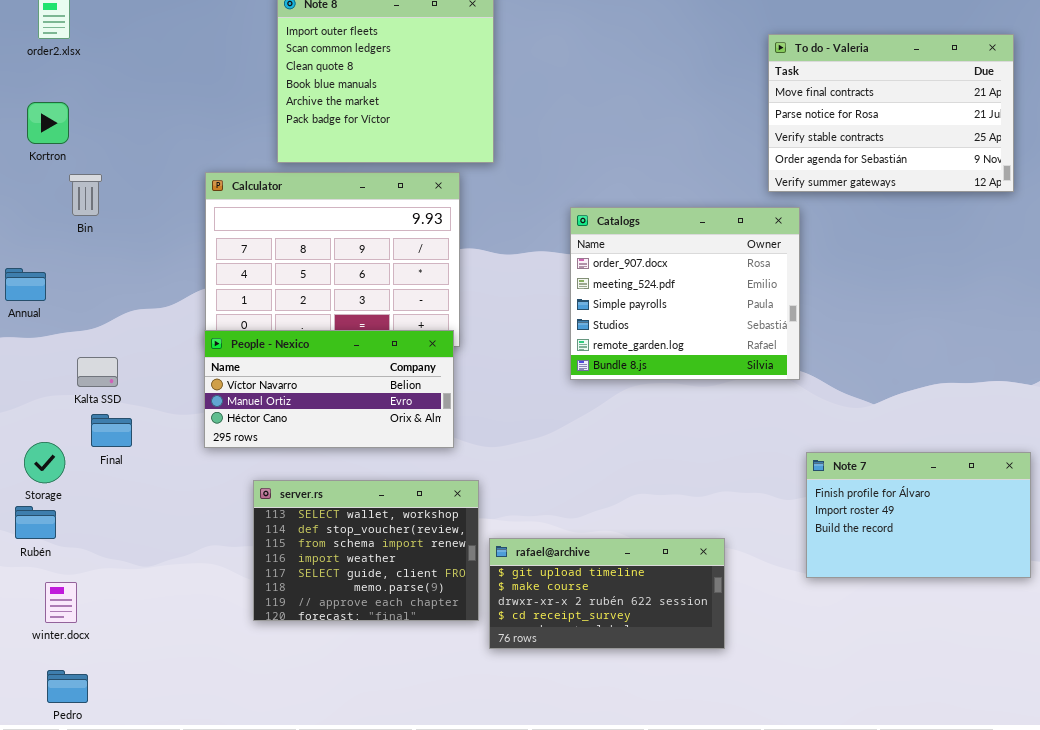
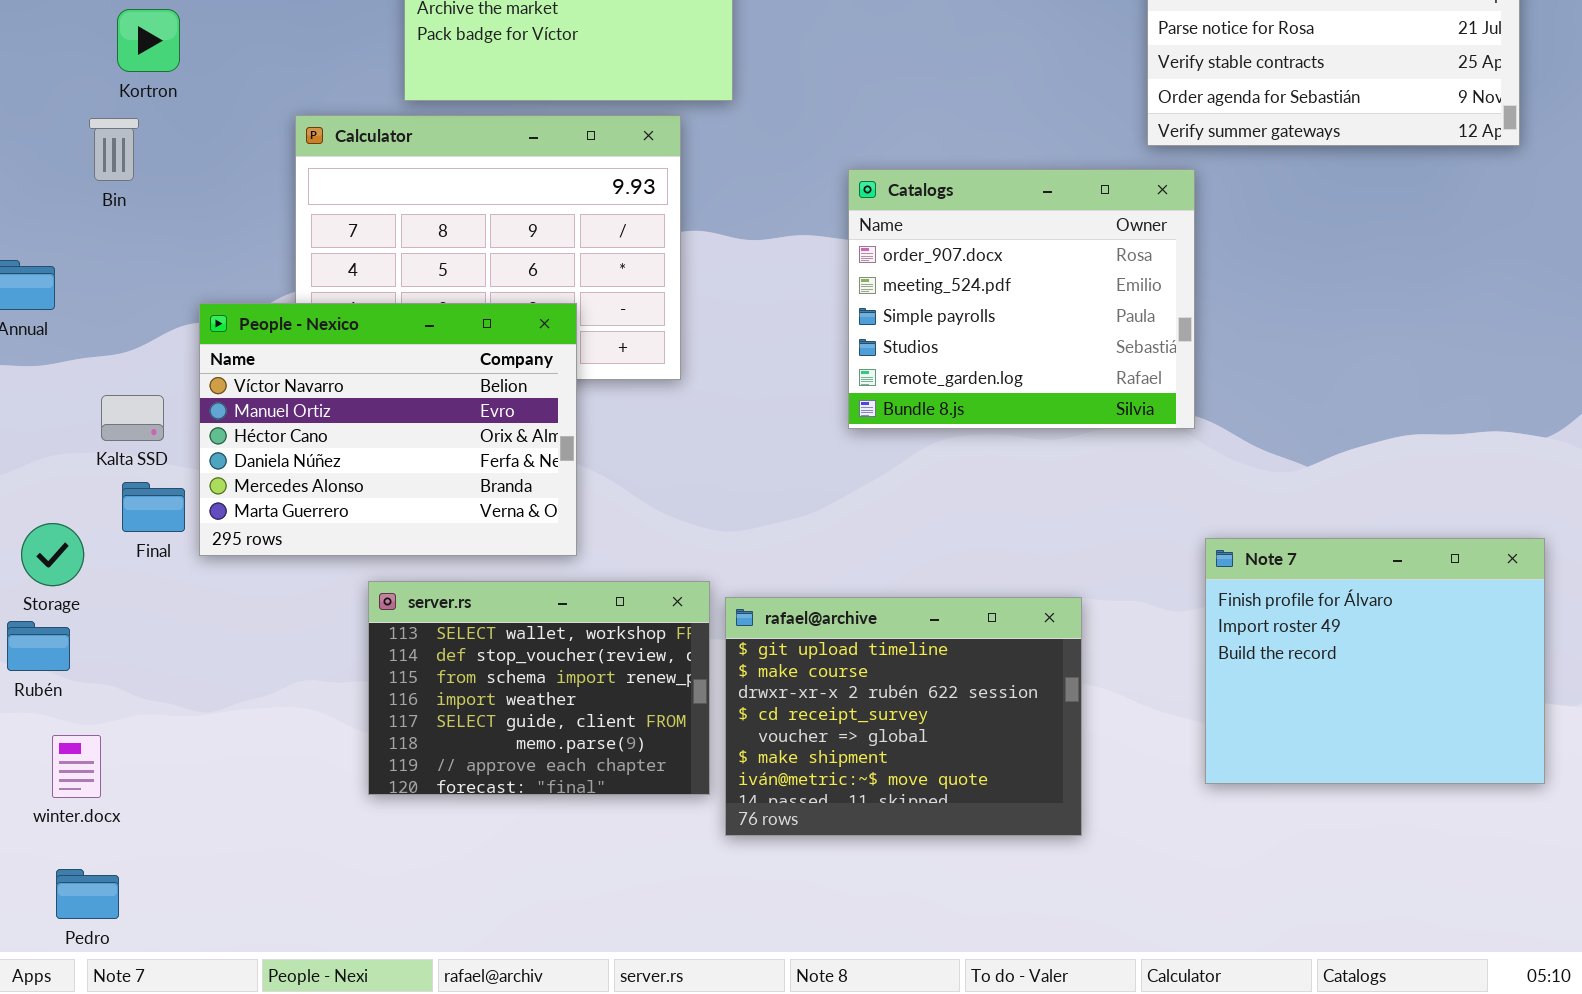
Kortron: [27,102,69,144] -> [117,9,180,72], moved
People - Nexico: [204,330,454,448] -> [199,303,577,556], moved, resized
Note 7: [806,452,1031,578] -> [1205,538,1545,784], resized
rafael@archive: [489,538,725,649] -> [725,597,1082,836], resized

